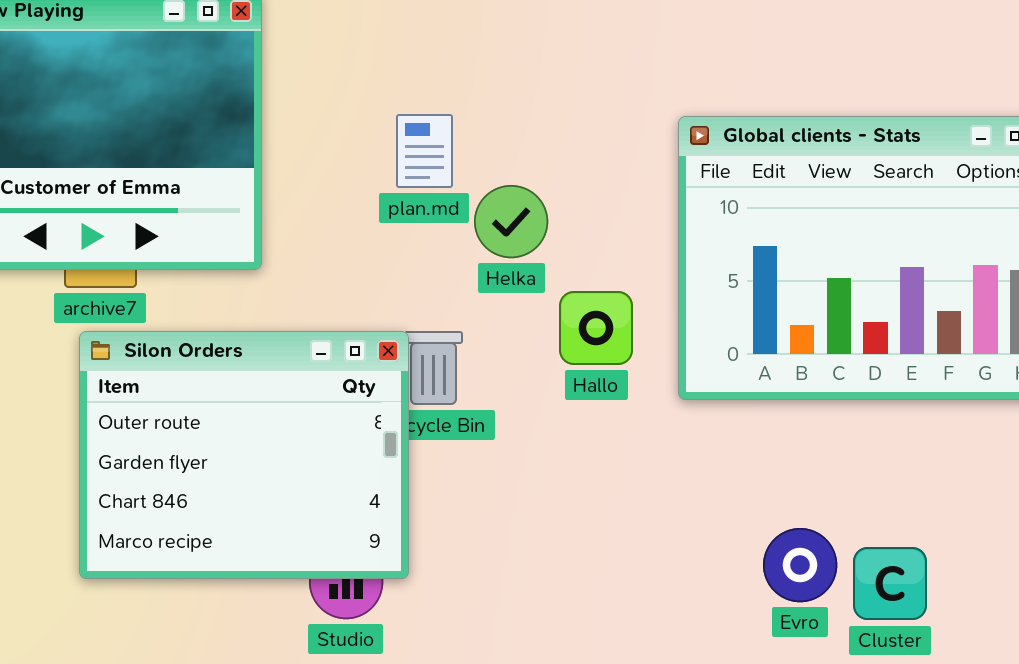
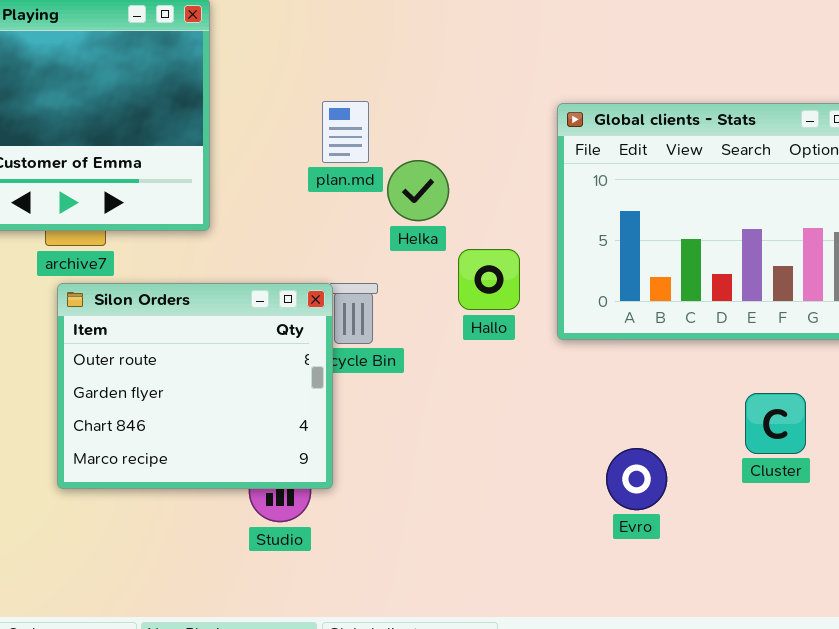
Evro: [763,528,837,602] -> [606,448,667,510], moved
Cluster: [853,547,927,620] -> [745,393,806,454], moved

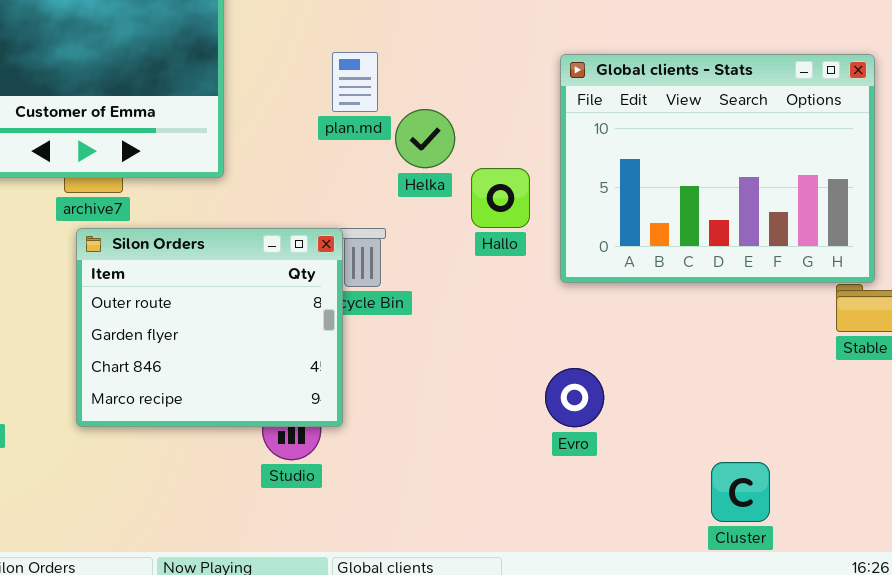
Hallo: [458,249,520,310] -> [471,168,530,228], moved
Cluster: [745,393,806,454] -> [711,462,770,522], moved
Evro: [606,448,667,510] -> [545,368,604,427], moved

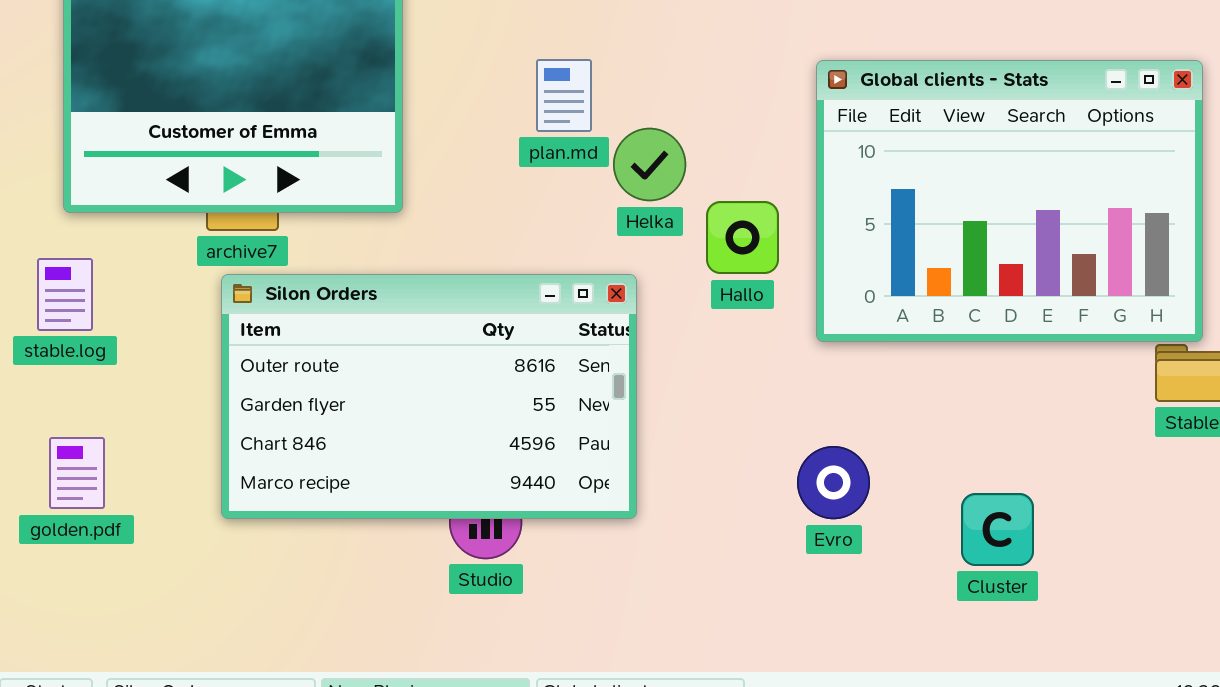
Silon Orders: [76,228,343,427] -> [221,274,637,519], resized
Cluster: [711,462,770,522] -> [961,493,1034,566], moved

